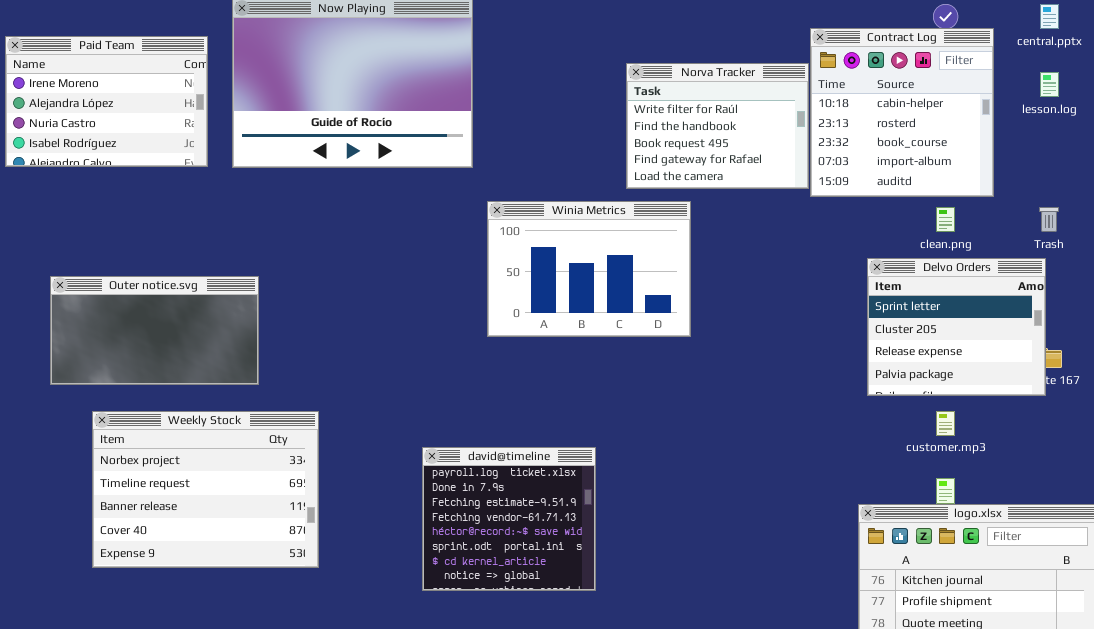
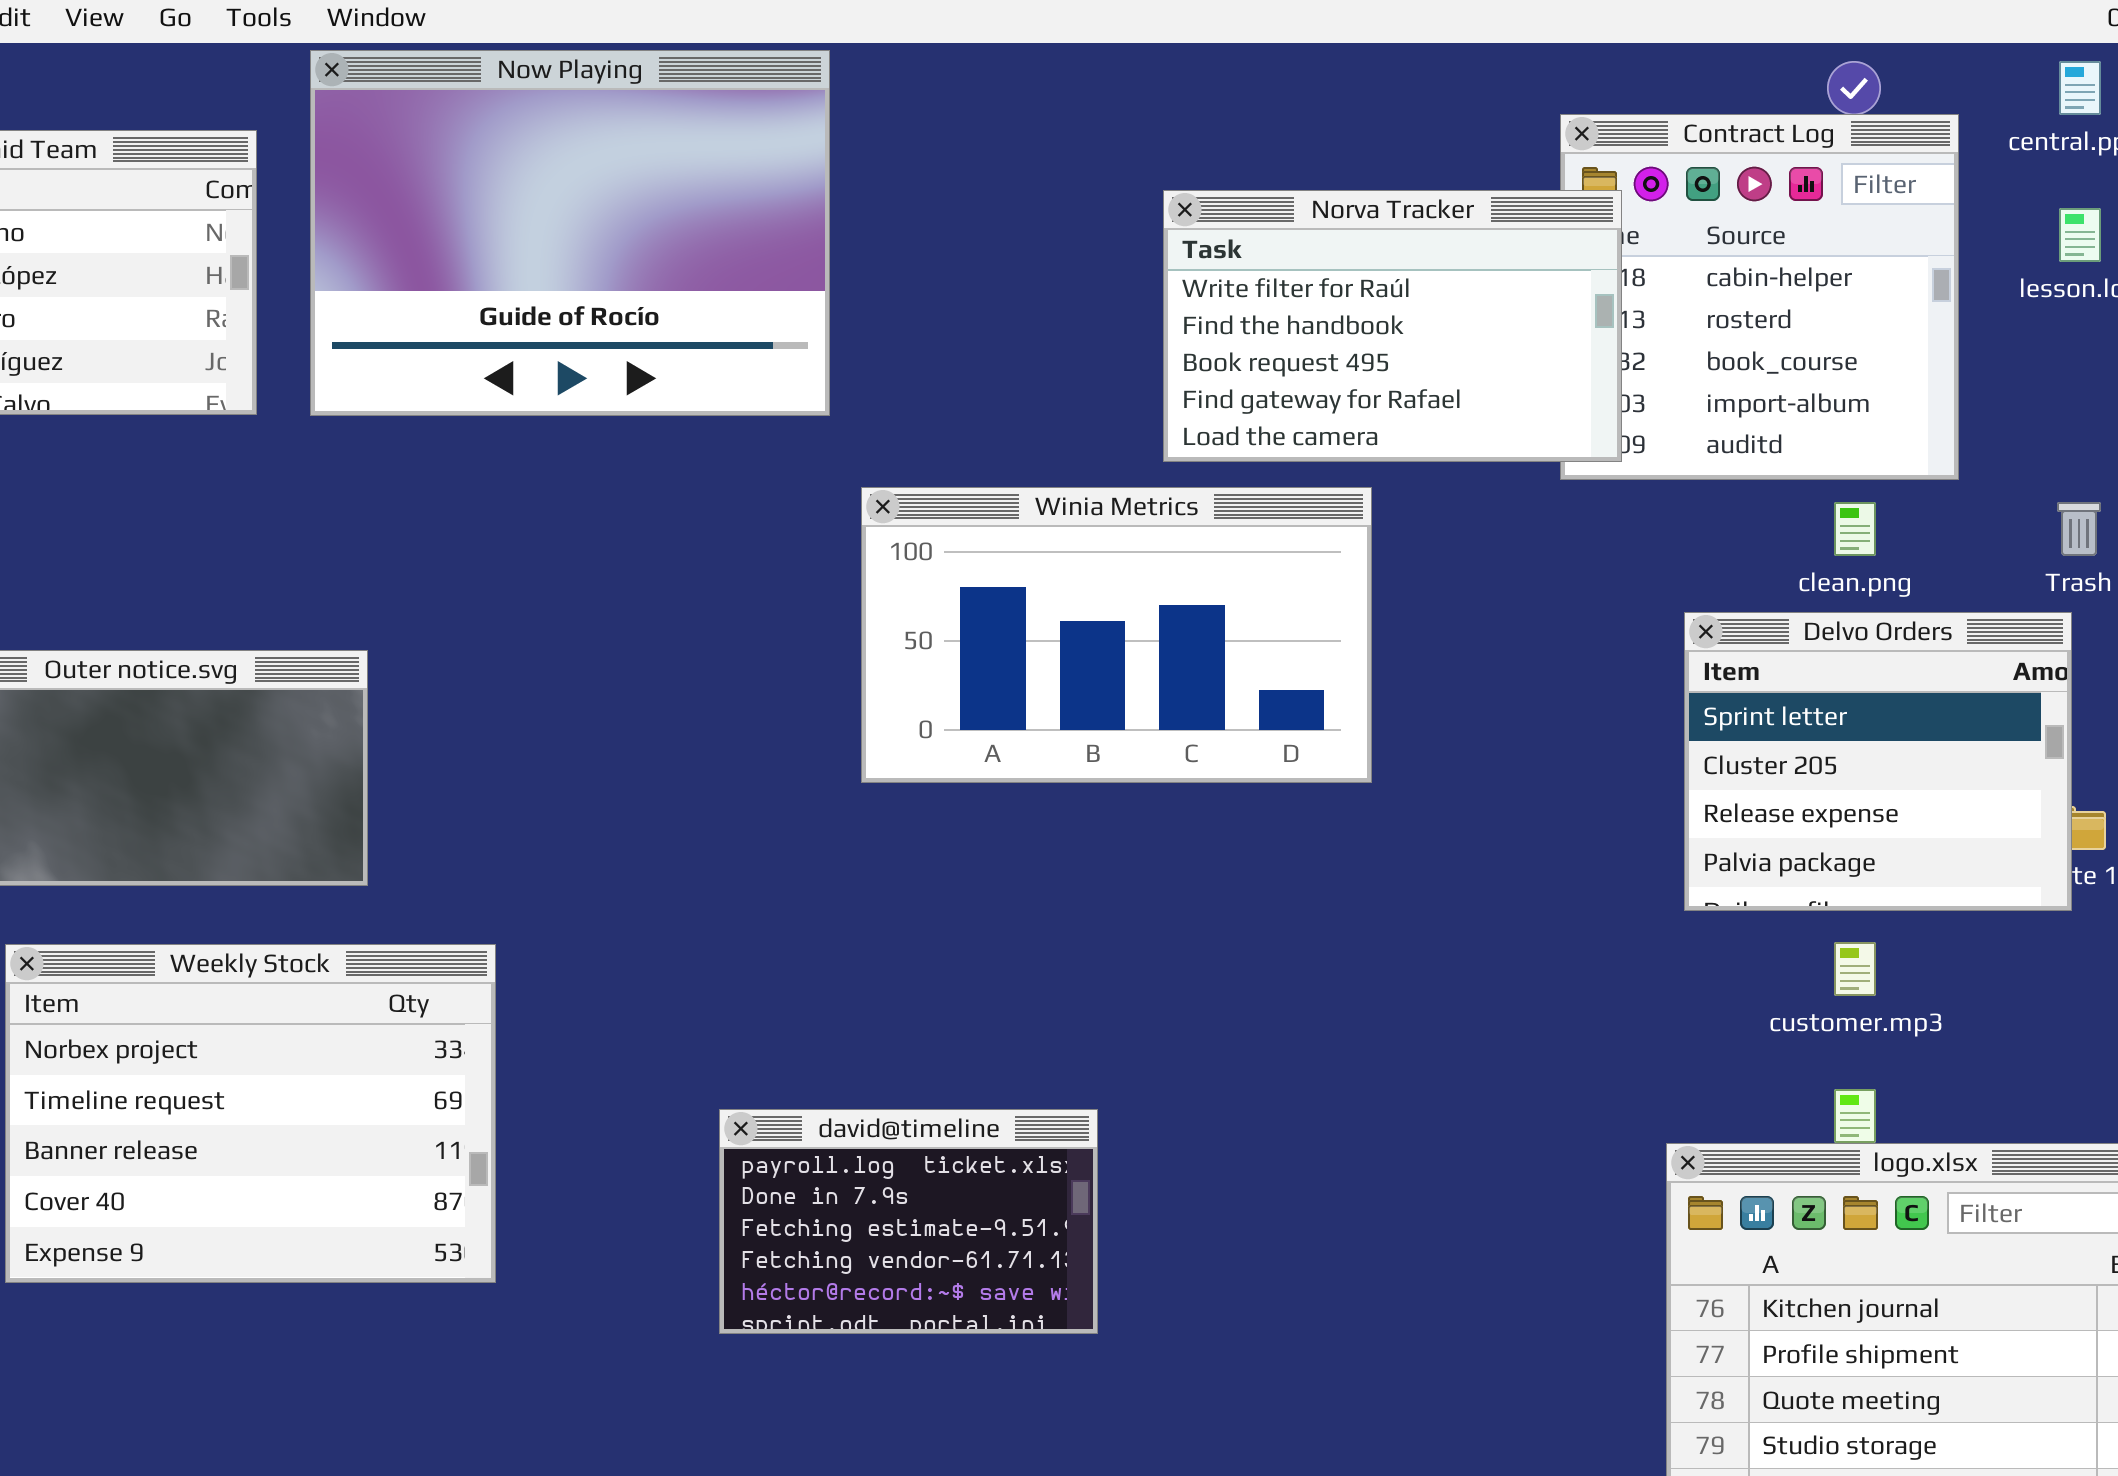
Norva Tracker: [626,63,809,189] -> [1163,190,1622,462], resized
Winia Metrics: [487,201,691,337] -> [861,487,1372,783], resized
david@timeline: [422,447,596,591] -> [719,1109,1098,1334], resized

